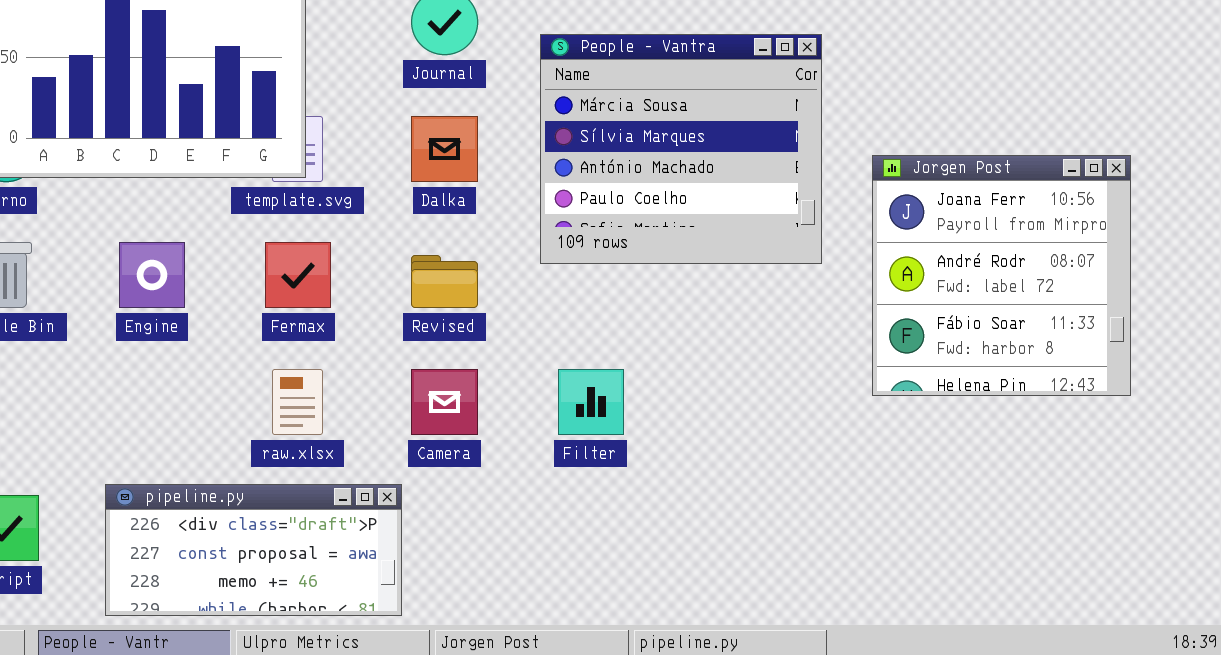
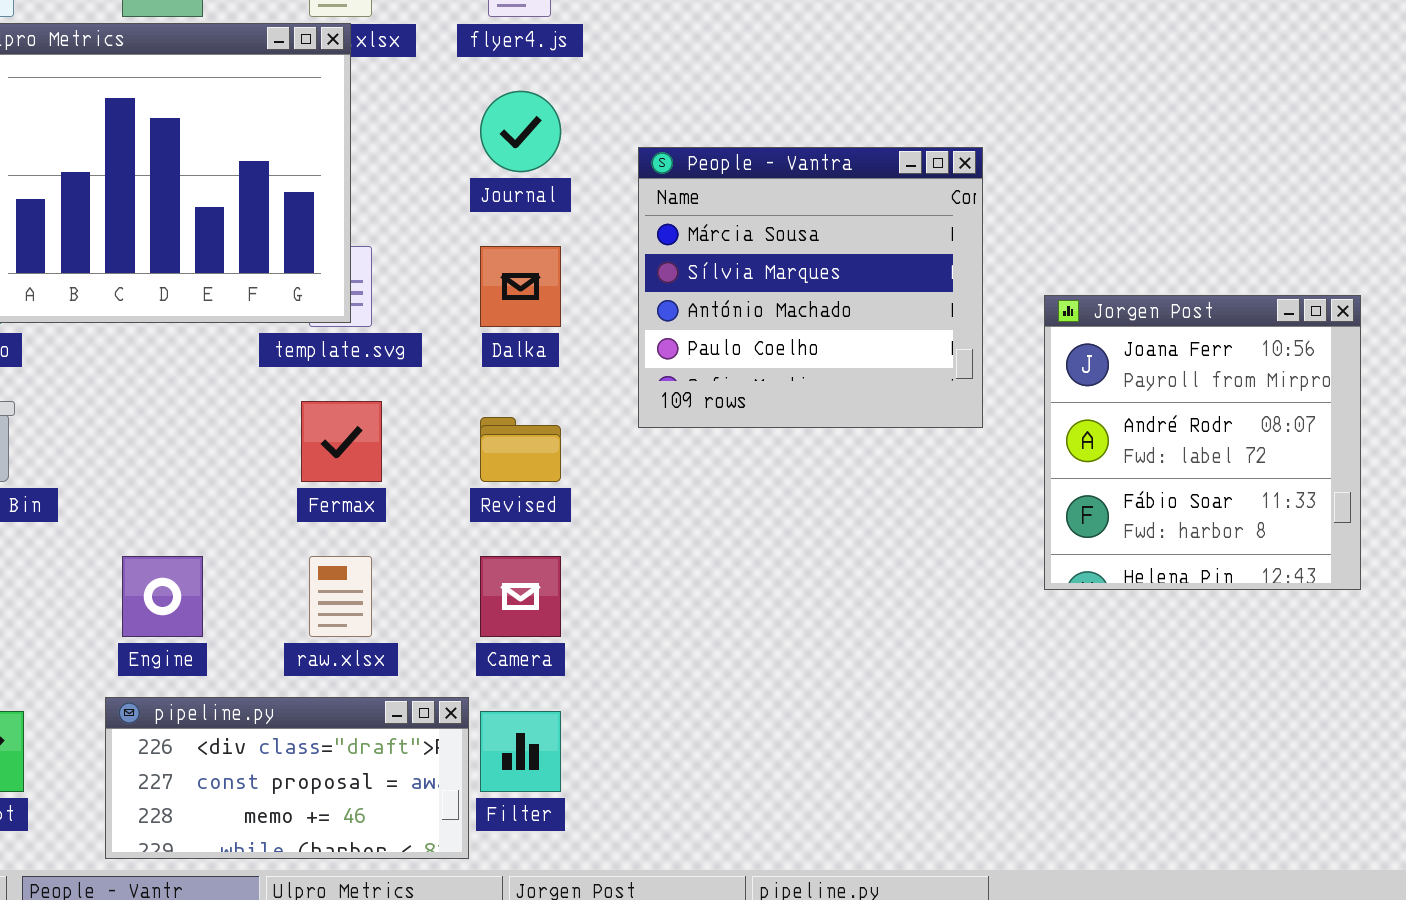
Engine: [119,242,185,308] -> [122,556,203,637], moved
Filter: [558,369,624,435] -> [480,711,561,792], moved

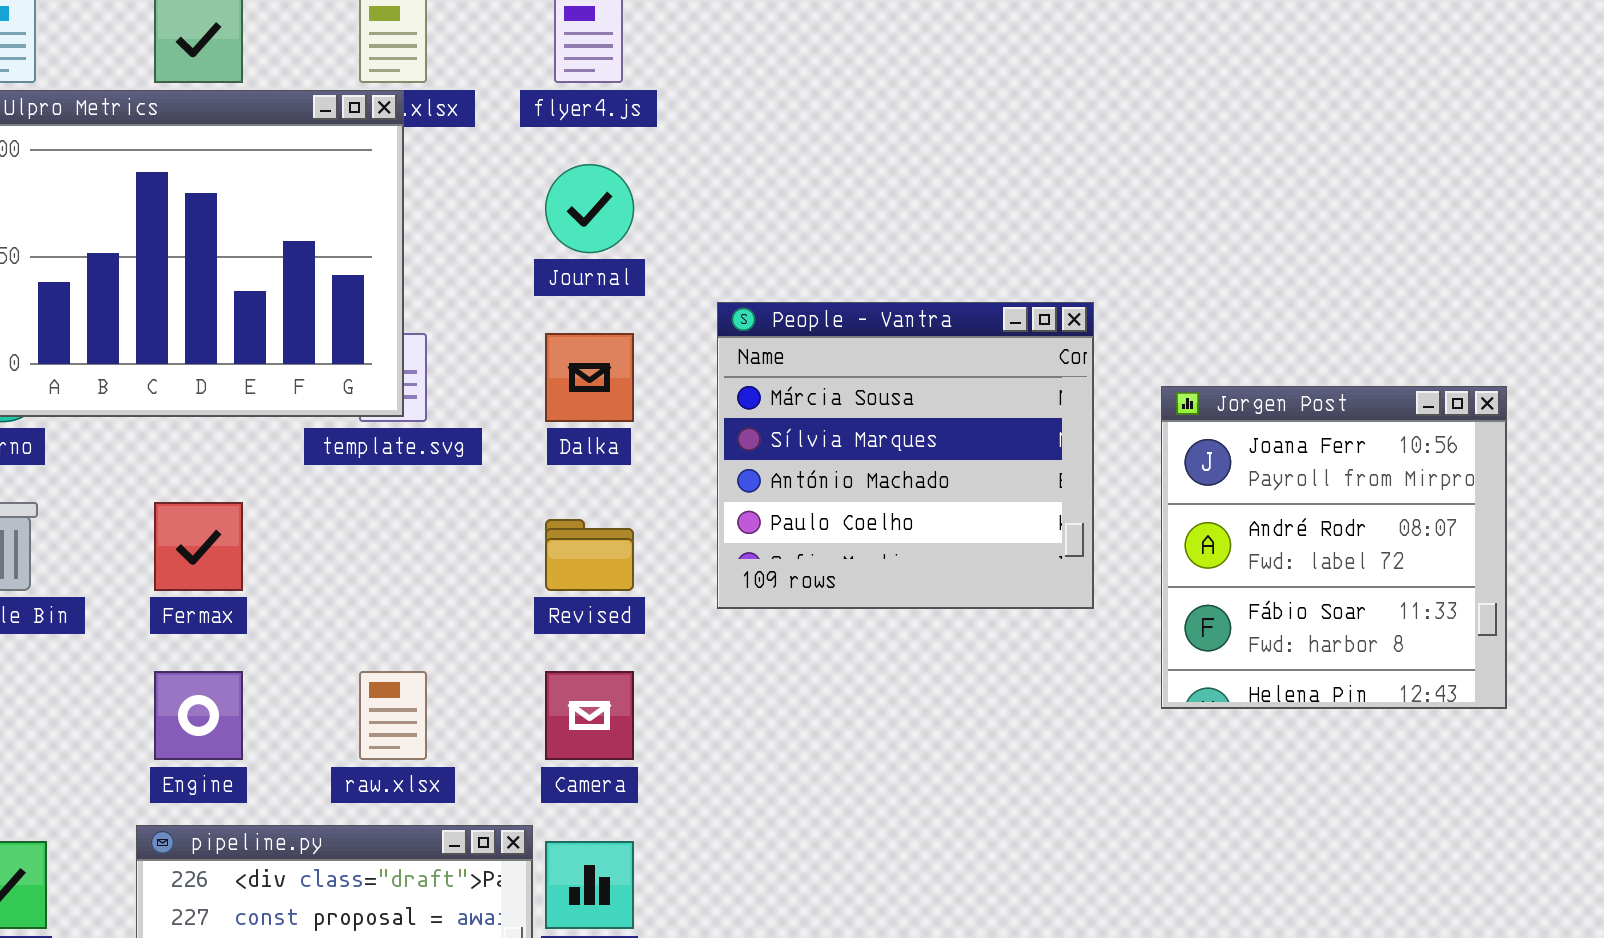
People - Vantra: [638,147,983,428] -> [717,302,1094,609], moved
Fermax: [301,401,382,482] -> [154,502,243,591], moved

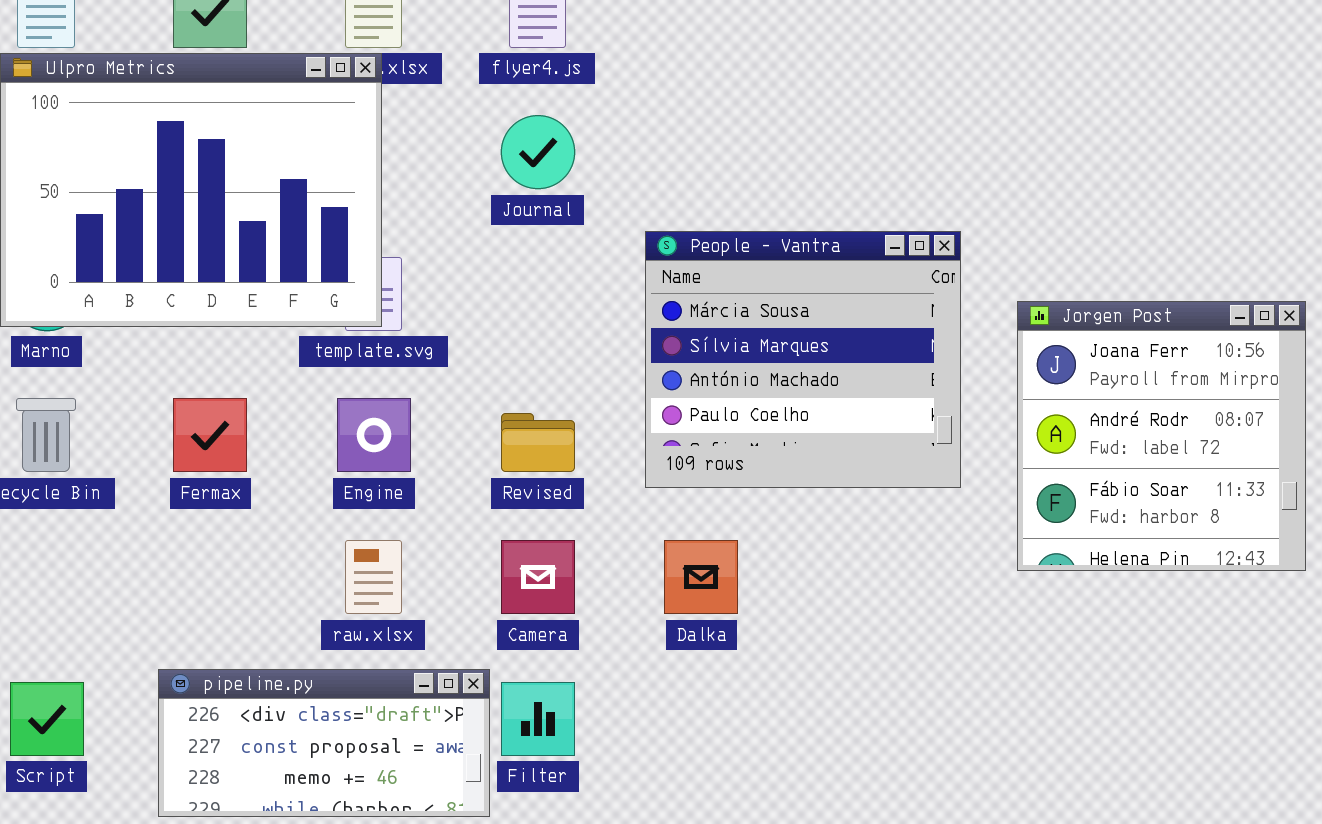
Dalka: [545,333,634,422] -> [664,540,738,614], moved
Engine: [154,671,243,760] -> [337,398,411,472], moved

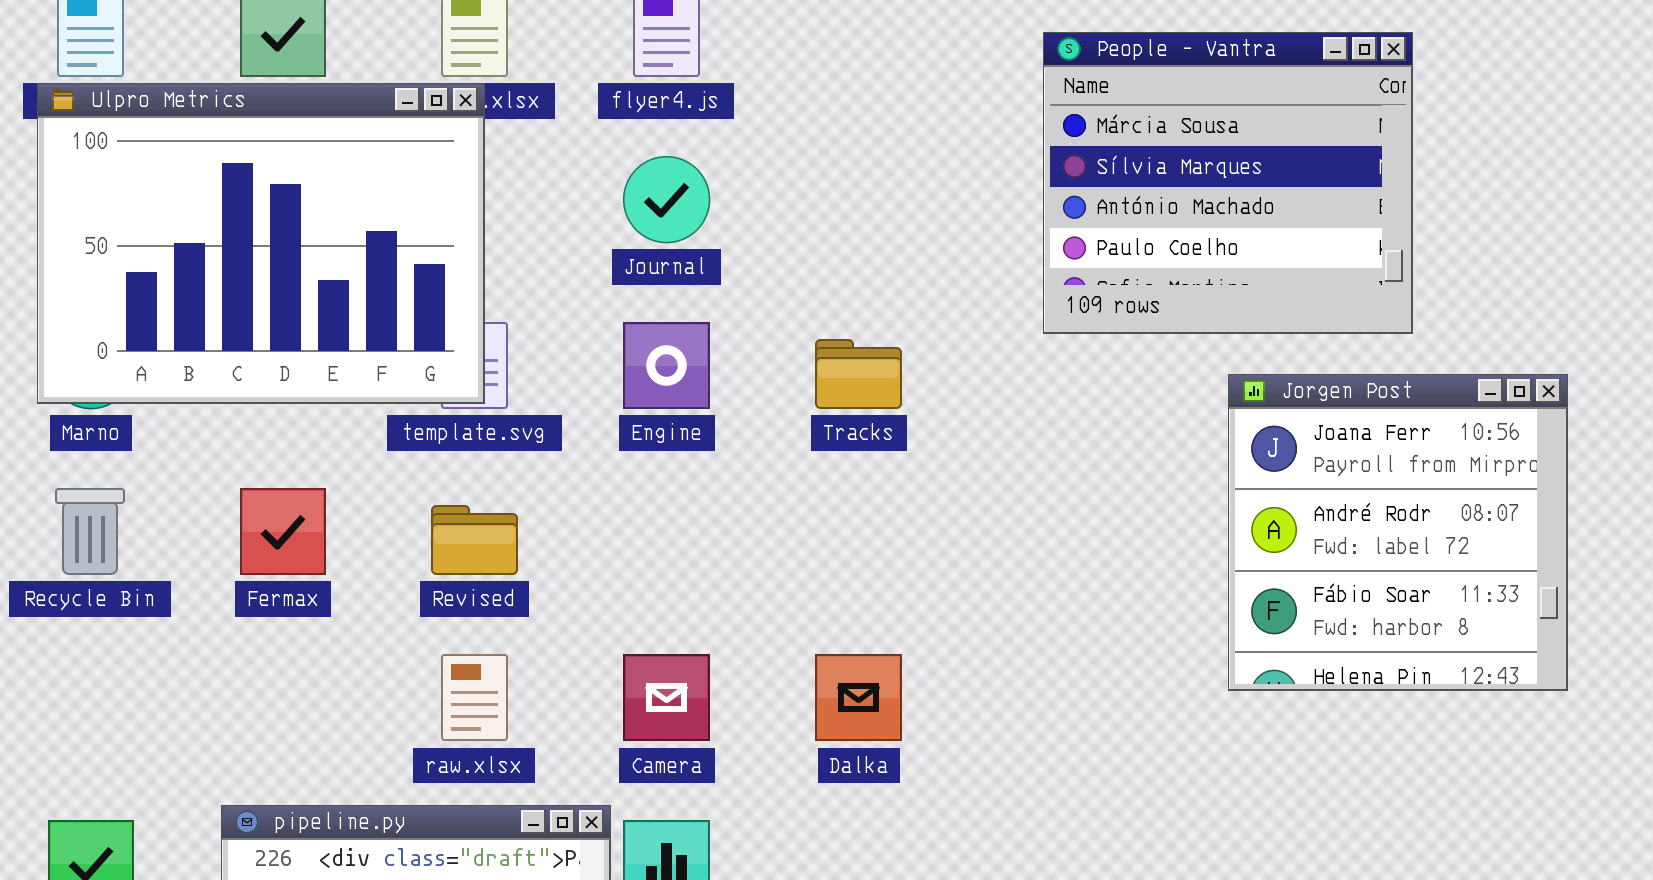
People - Vantra: [645,231,961,488] -> [1043,32,1413,334], moved
Engine: [337,398,411,472] -> [623,322,710,409], moved
Revised: [501,413,575,472] -> [431,505,518,575], moved

